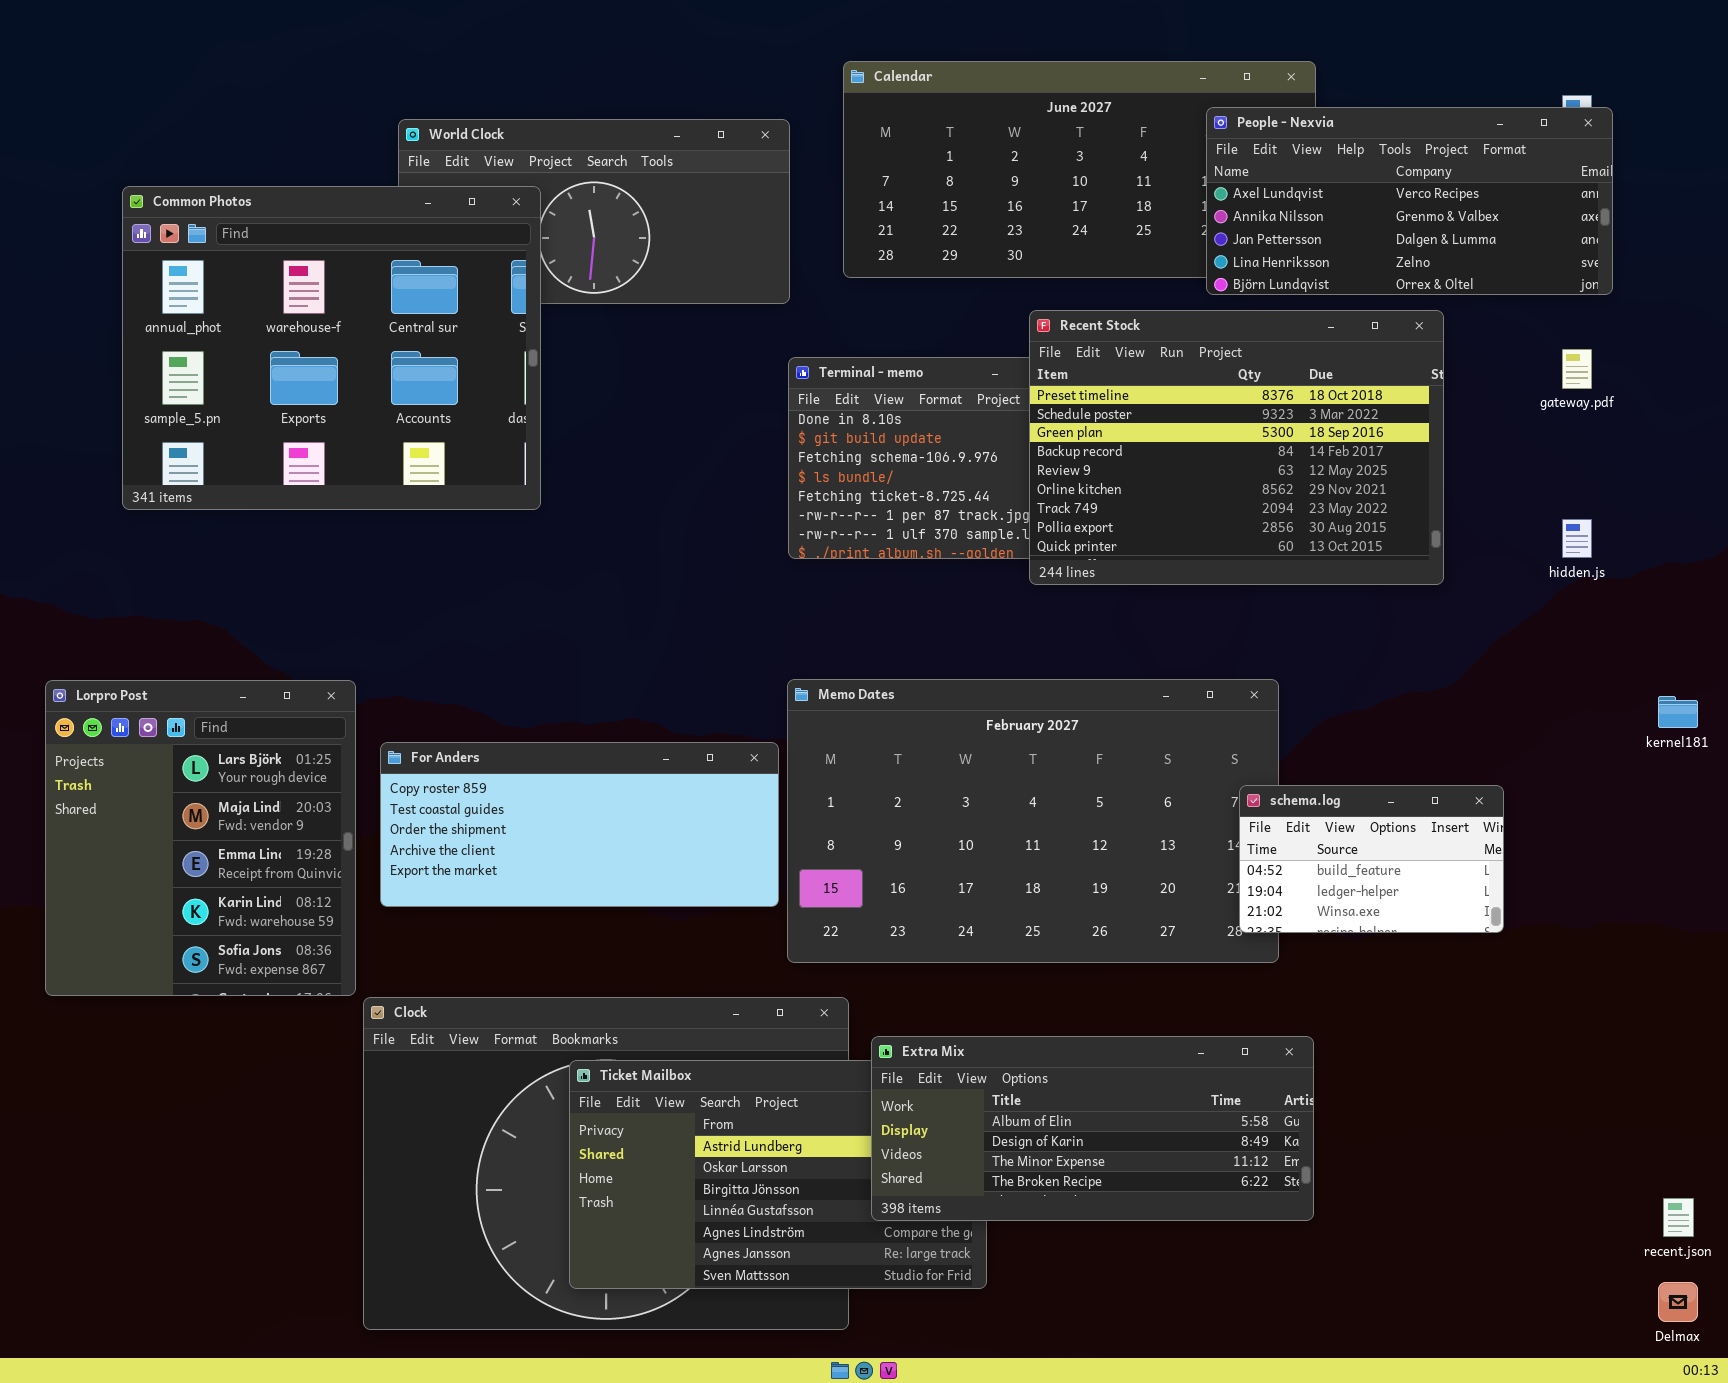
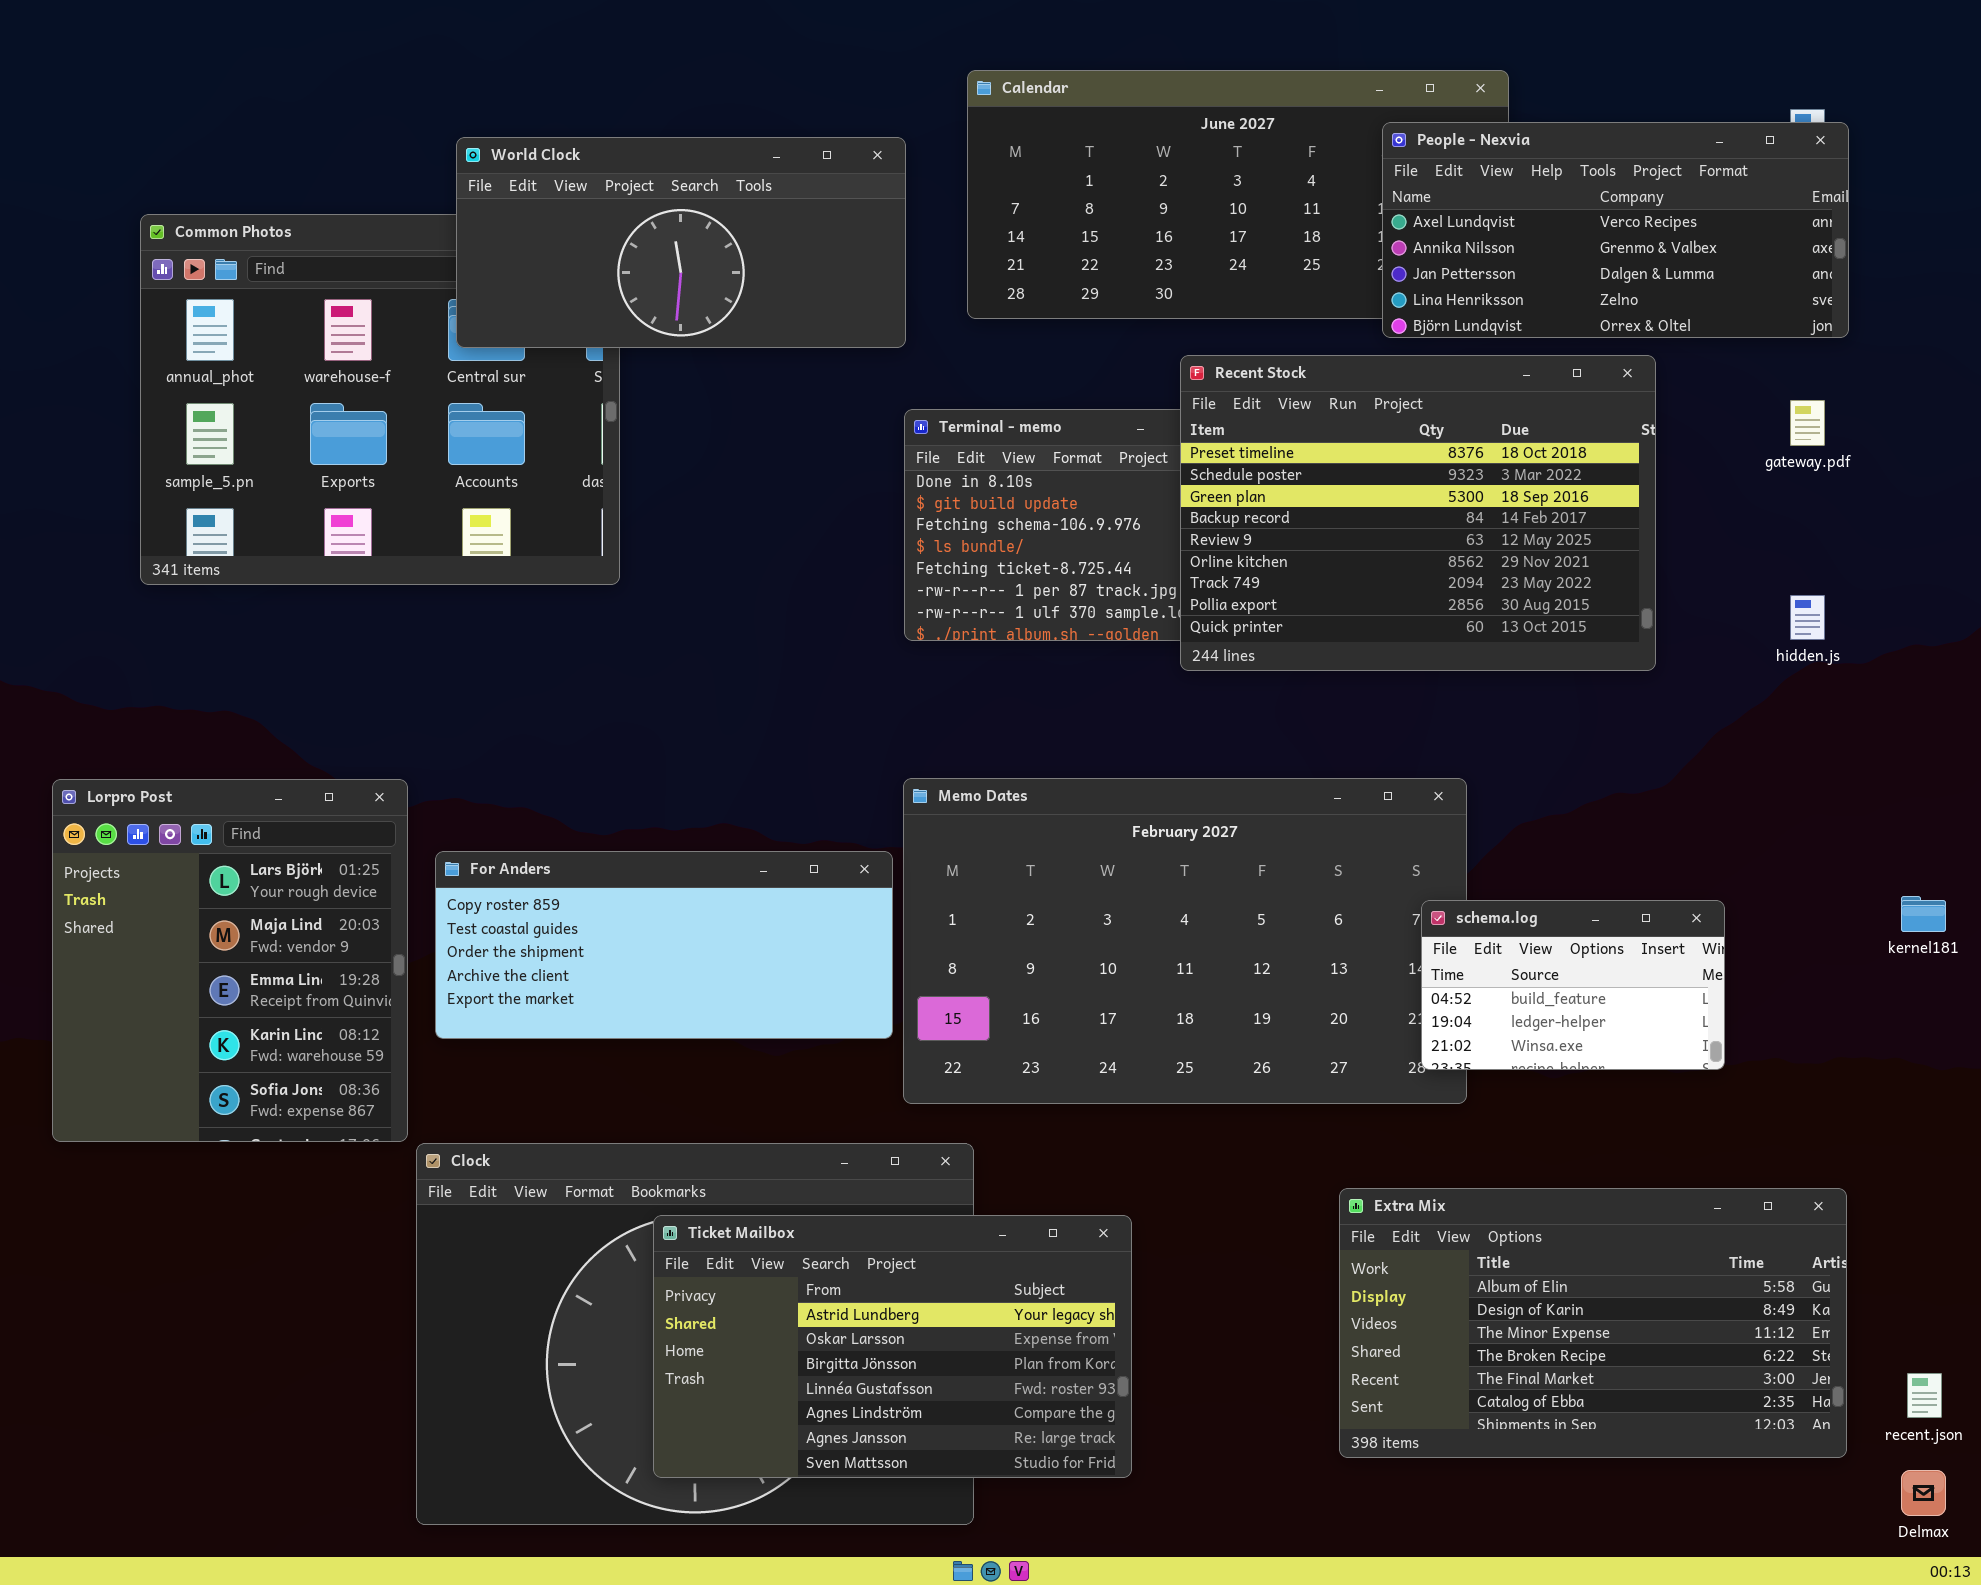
World Clock: [398,119,790,304] -> [456,137,906,348], raised
kernel181: [1658,696,1698,728] -> [1901,896,1946,932], moved
Extra Mix: [871,1036,1314,1221] -> [1339,1188,1847,1458], moved, resized

